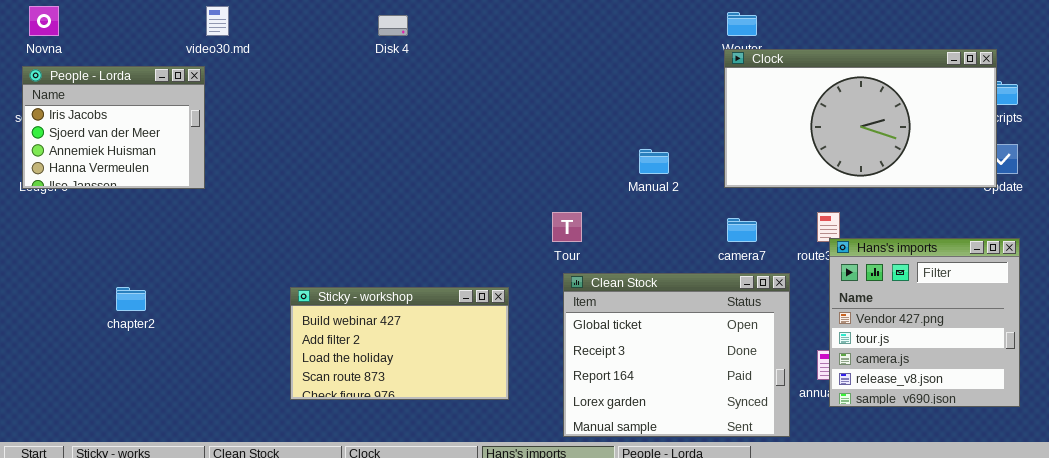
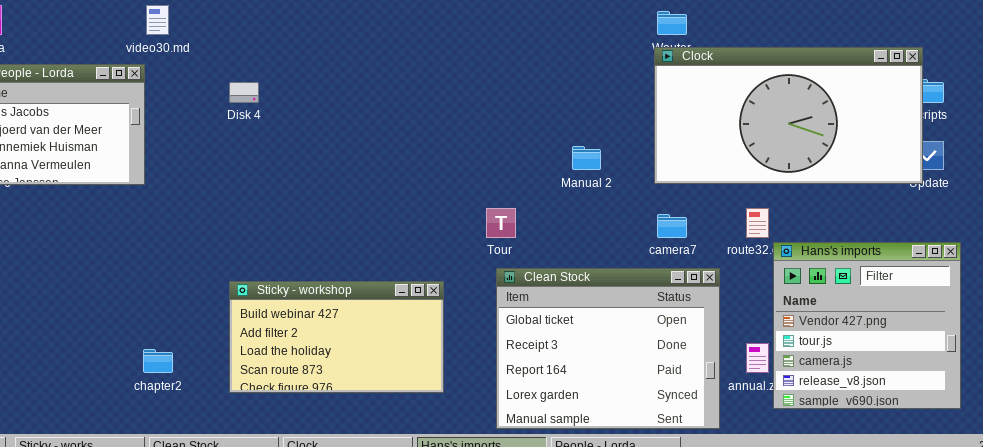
Disk 4: [378,15,408,36] -> [229,82,259,103], moved
Hans's imports: [829,238,1020,407] -> [773,242,961,409], moved
chapter2: [116,287,146,311] -> [143,349,173,373], moved

